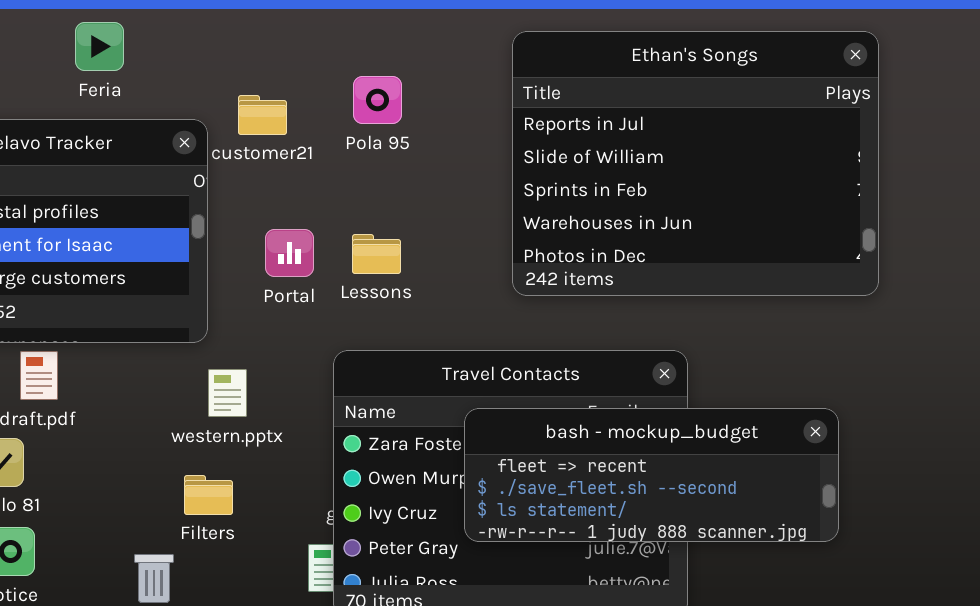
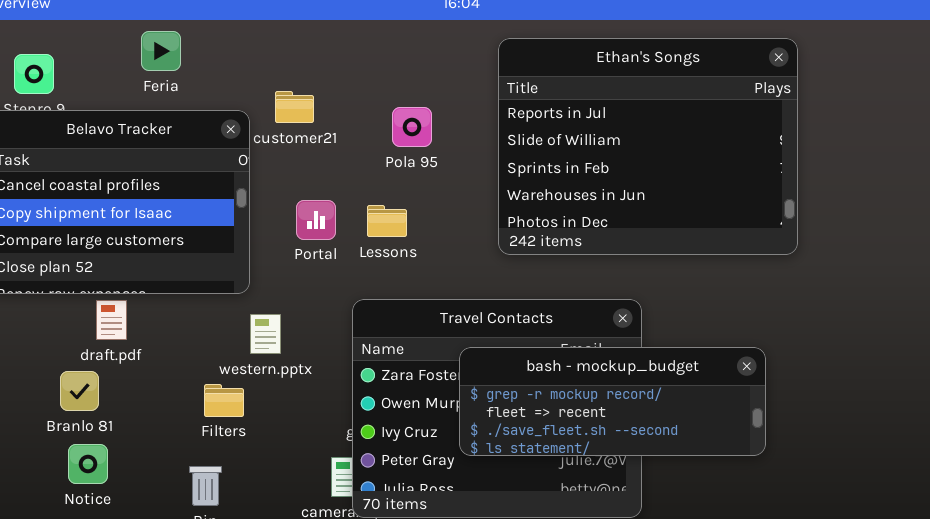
Pola 95: [353,76,402,124] -> [392,107,432,147], moved
bash - mockup_budget: [464,408,839,542] -> [459,347,766,456], scrolled up 1 row
Filters: [184,475,233,515] -> [204,384,244,417], moved

